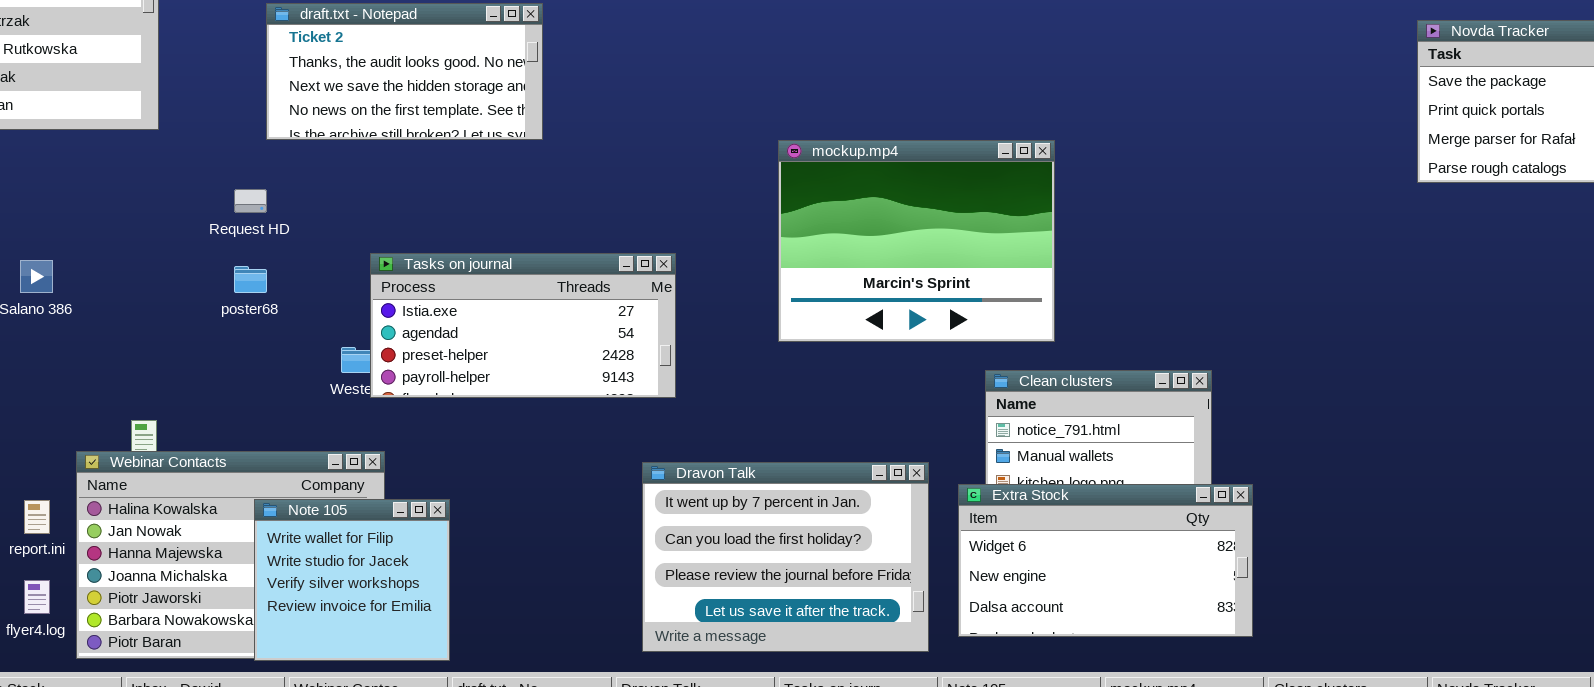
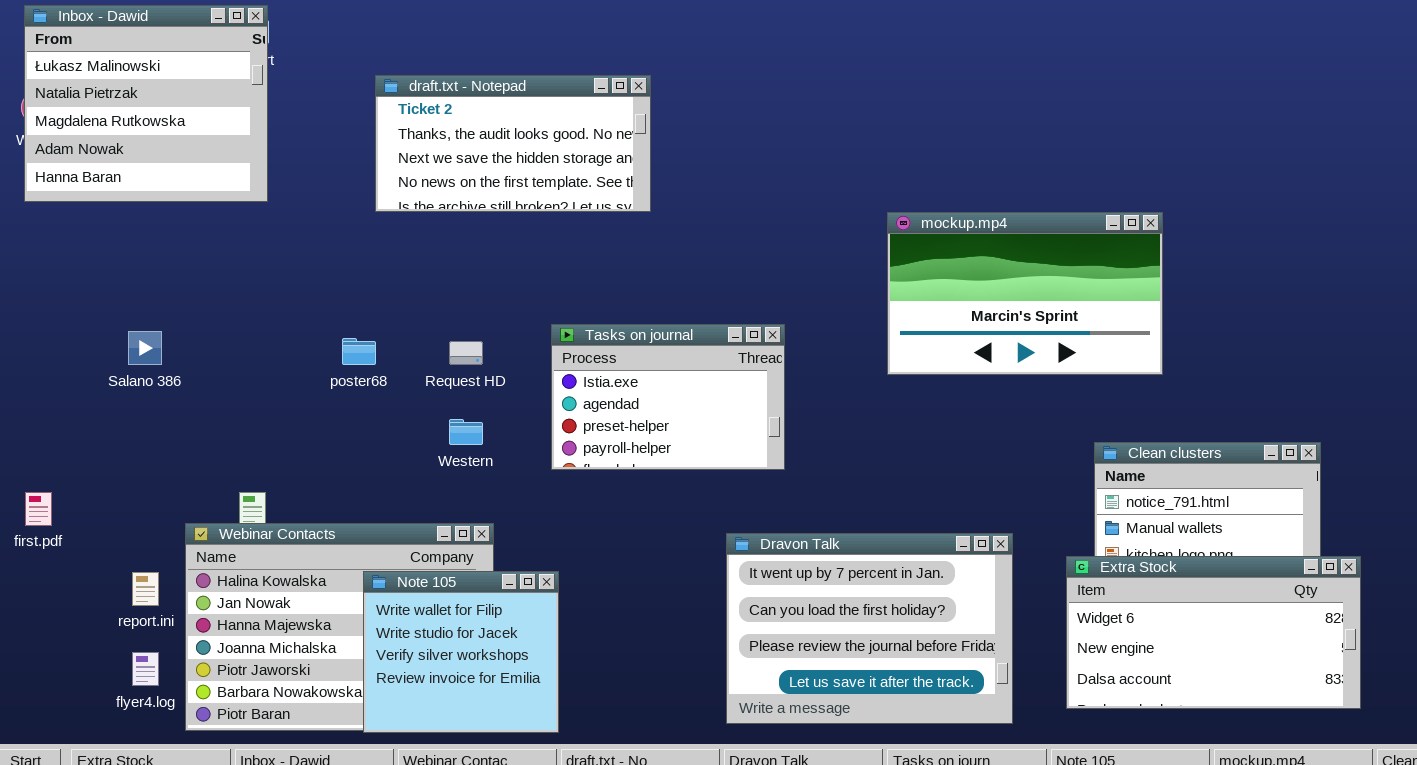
mockup.mp4: [778,140,1055,342] -> [887,212,1163,375], resized
Request HD: [234,189,267,213] -> [449,341,483,365], moved
Tasks on journal: [370,253,676,398] -> [551,324,785,470], resized
Dravon Talk: [642,462,929,652] -> [726,533,1013,724], moved

